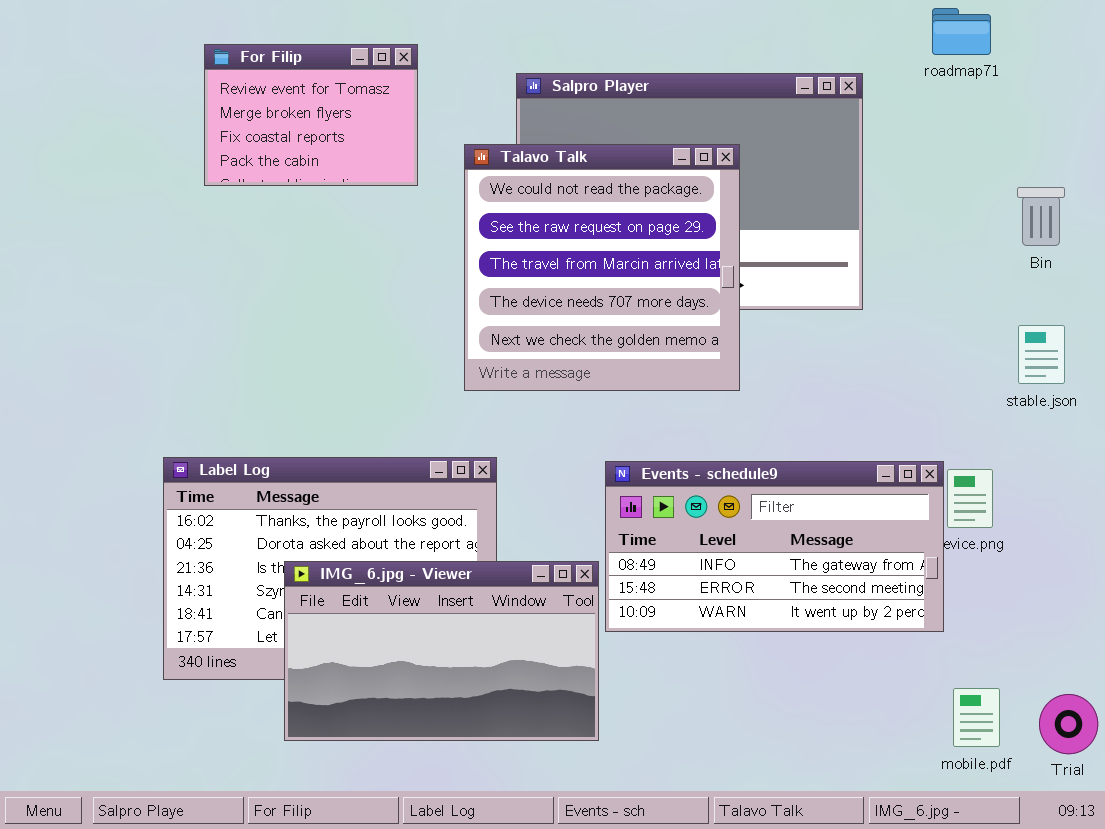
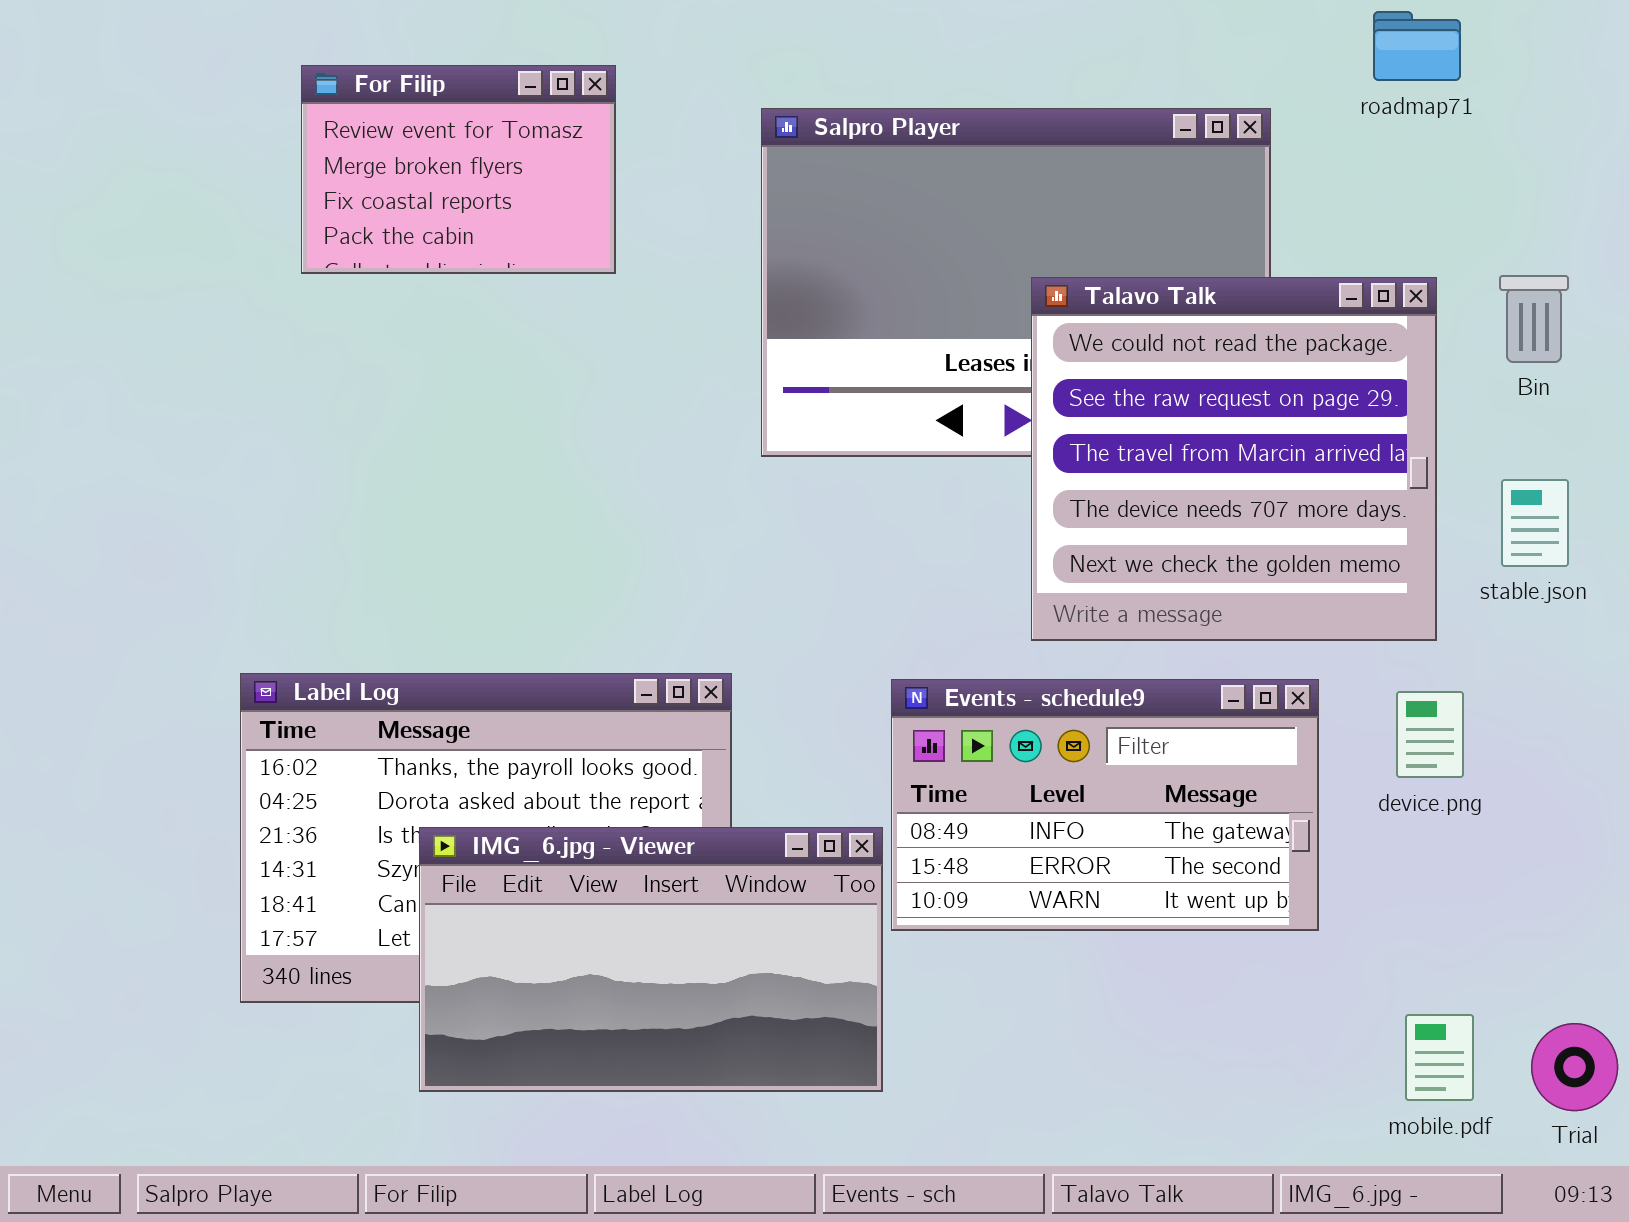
Talavo Talk: [464,144,740,391] -> [1031,277,1437,641], moved
Events - schedule9: [605,461,944,632] -> [891,679,1319,931], resized

